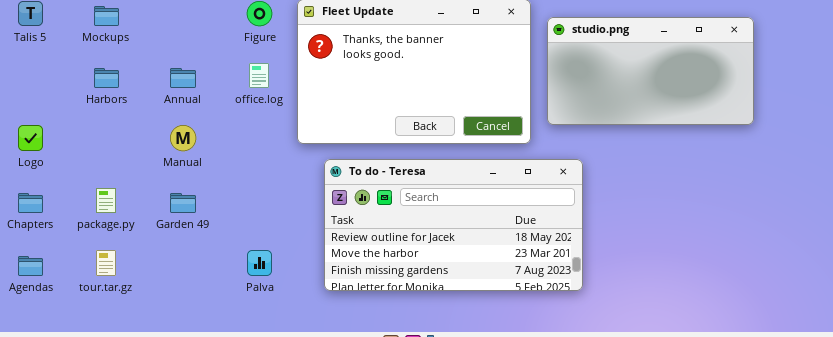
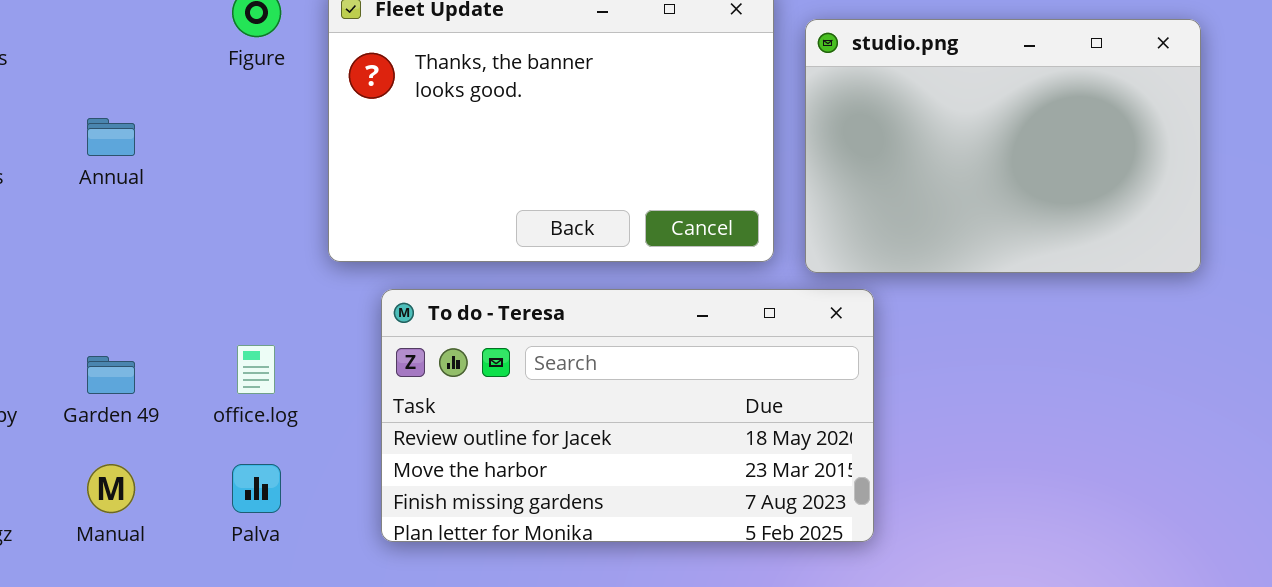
studio.png: [547,17,754,125] -> [805,19,1201,273], resized
office.log: [249,63,269,88] -> [237,345,275,394], moved
Manual: [170,125,196,151] -> [87,464,135,513], moved

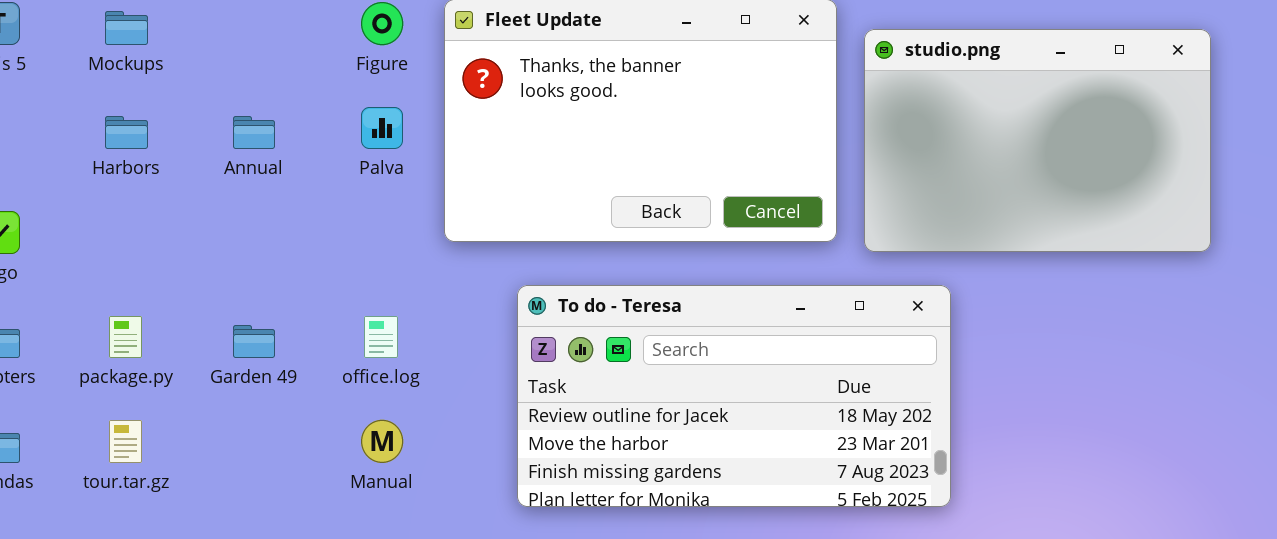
To do - Teresa: [381,289,874,542] -> [517,285,951,507], moved
Manual: [87,464,135,513] -> [361,420,403,463], moved
Palva: [232,464,281,513] -> [361,107,403,149], moved

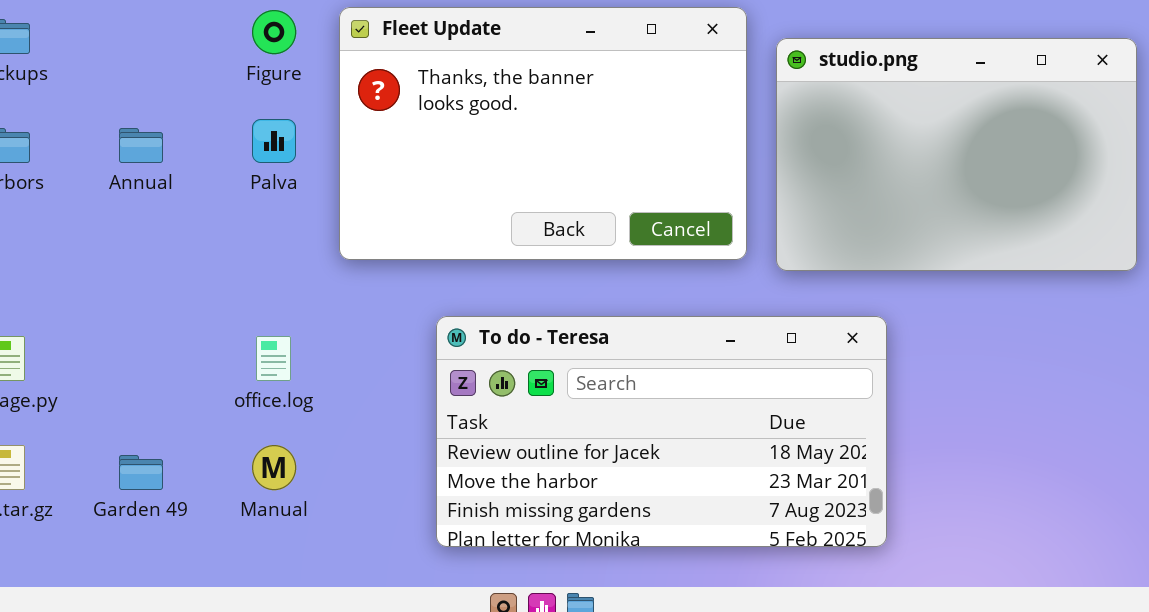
To do - Teresa: [517,285,951,507] -> [436,316,887,547], moved
Garden 49: [233,325,275,358] -> [119,455,163,490], moved

